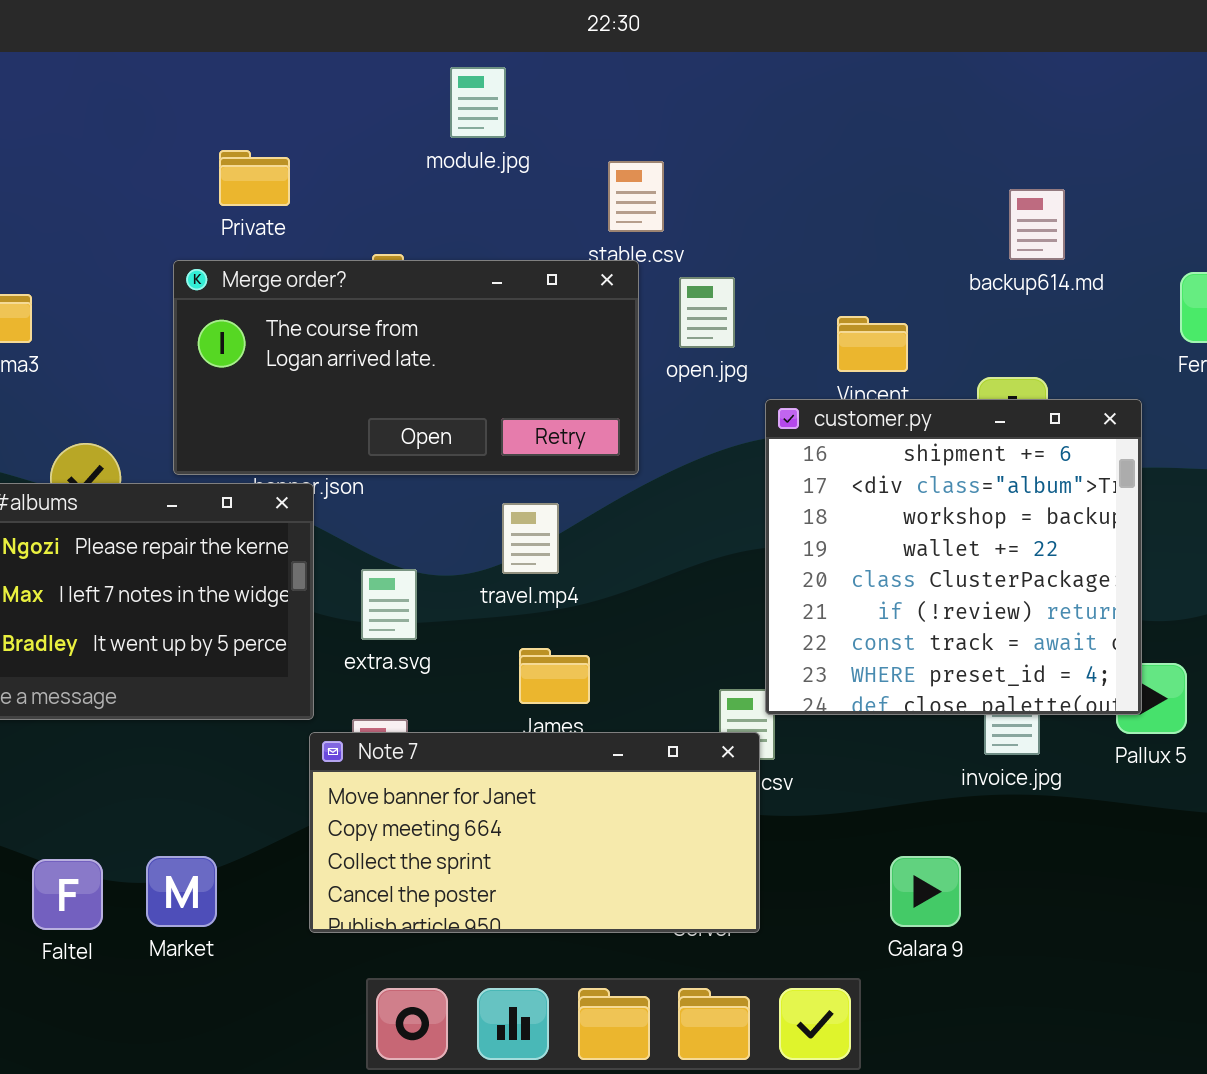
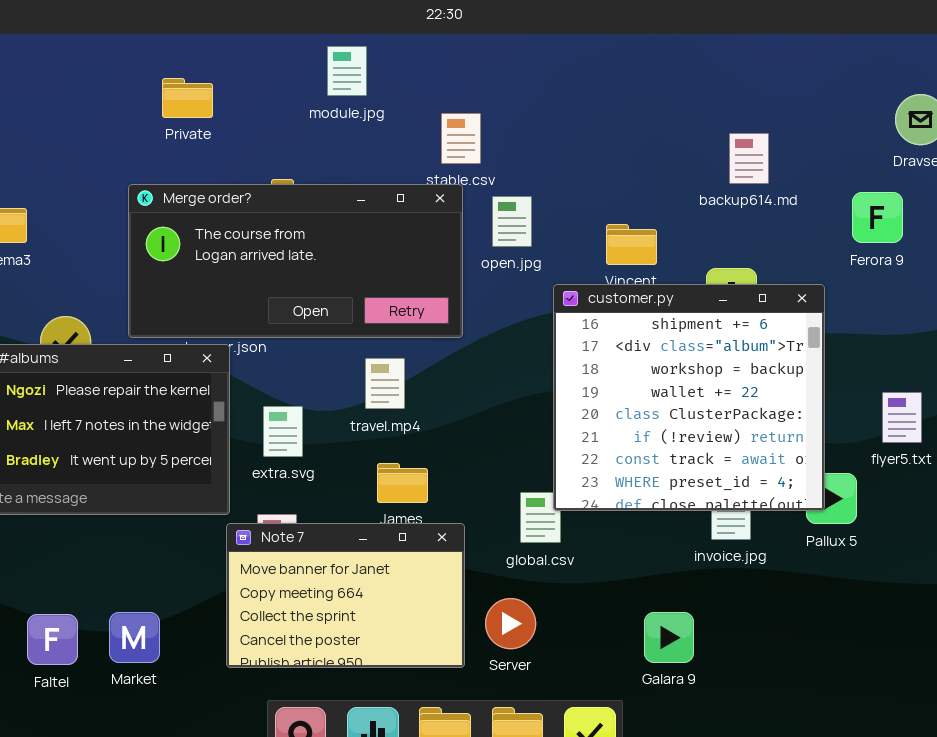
Private: [219,150,290,206] -> [162,78,213,118], moved
Note 7: [309,732,760,933] -> [226,523,465,668], resized

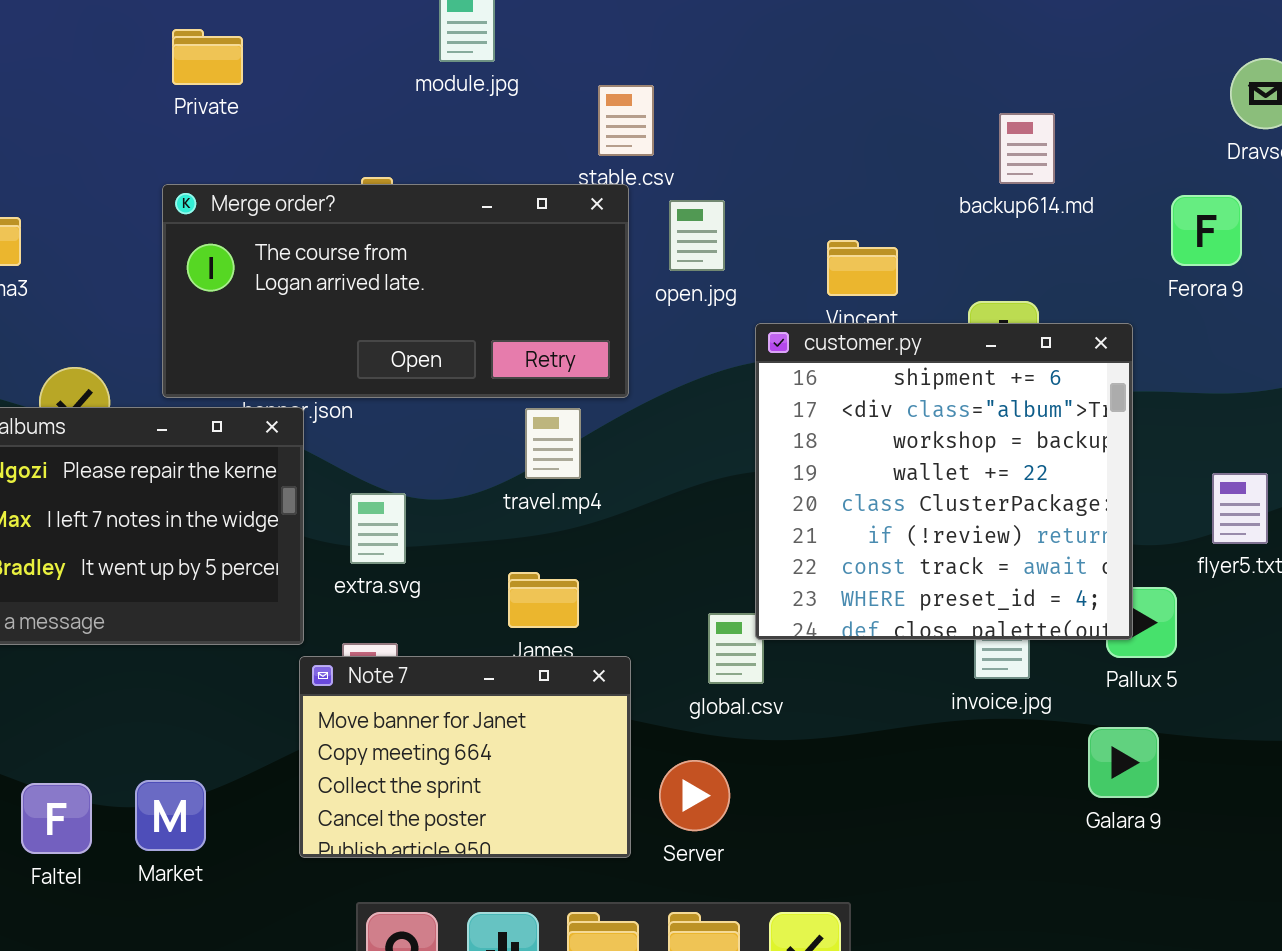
Private: [162,78,213,118] -> [172,29,243,85], moved
travel.mp4: [365,358,405,409] -> [525,408,581,479], moved
Galara 9: [644,612,694,663] -> [1088,727,1159,798], moved

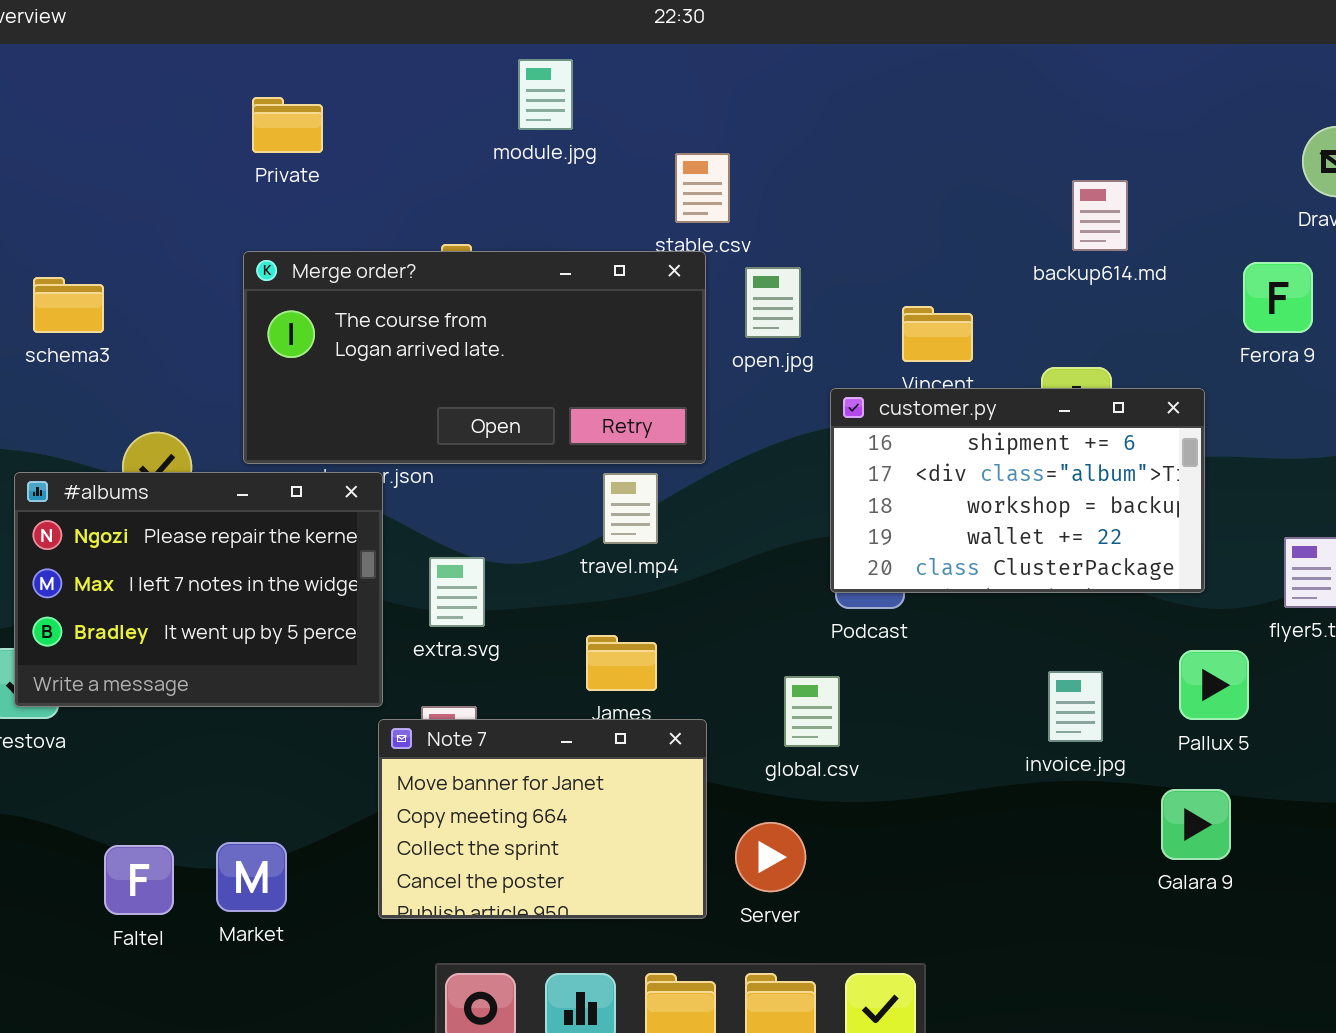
customer.py: [755,323,1133,640] -> [830,388,1205,593], resized

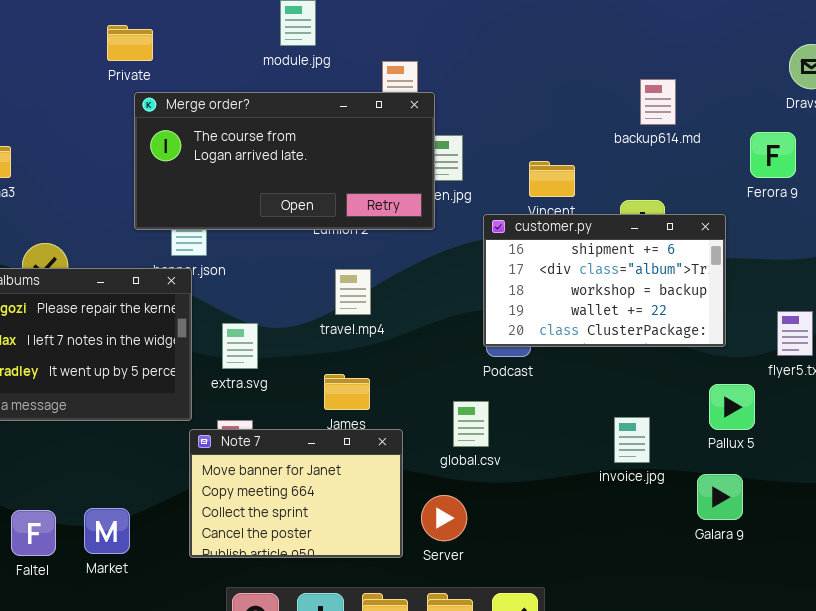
Merge order?: [243,251,706,464] -> [134,92,435,230], moved
invoice.jpg: [1048,671,1103,742] -> [614,417,650,463], moved

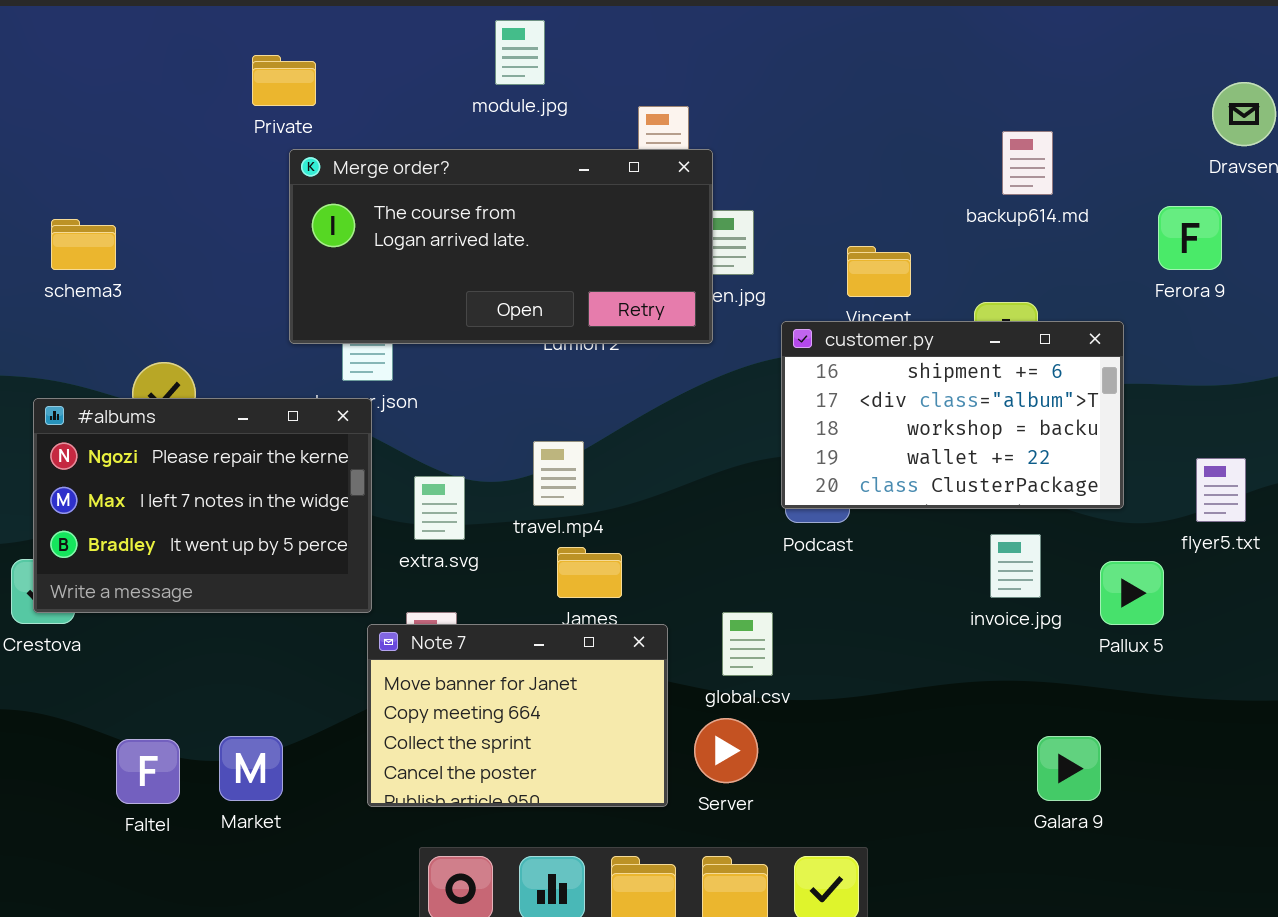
travel.mp4: [335,269,371,315] -> [533,441,584,506], moved
global.csv: [453,401,489,447] -> [722,612,773,676], moved
invoice.jpg: [614,417,650,463] -> [990,534,1041,598], moved
Galara 9: [697,474,743,520] -> [1037,736,1101,801], moved

